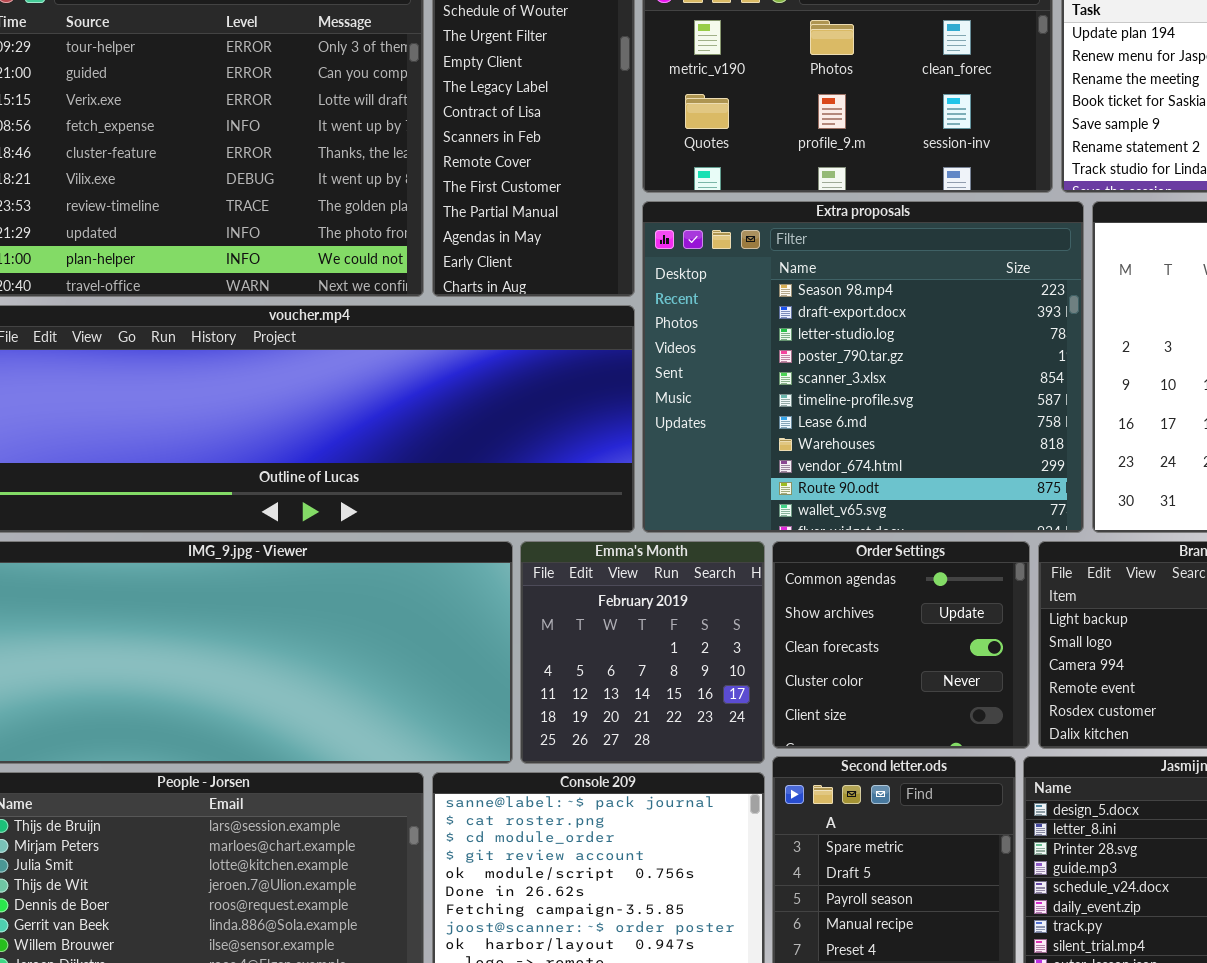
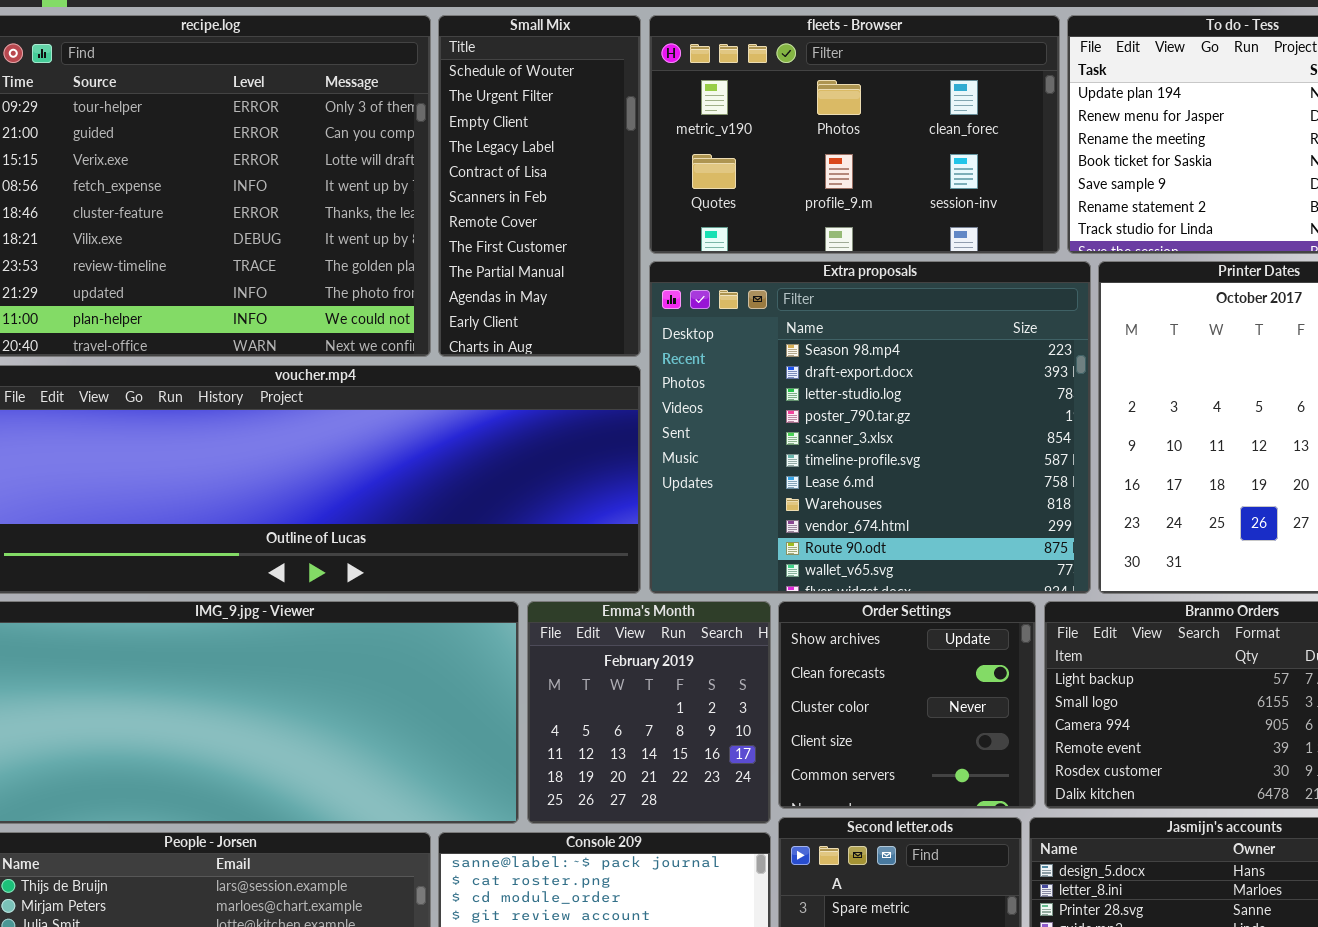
Order Settings: [772,541,1030,749] -> [778,601,1036,809], scrolled down 1 row

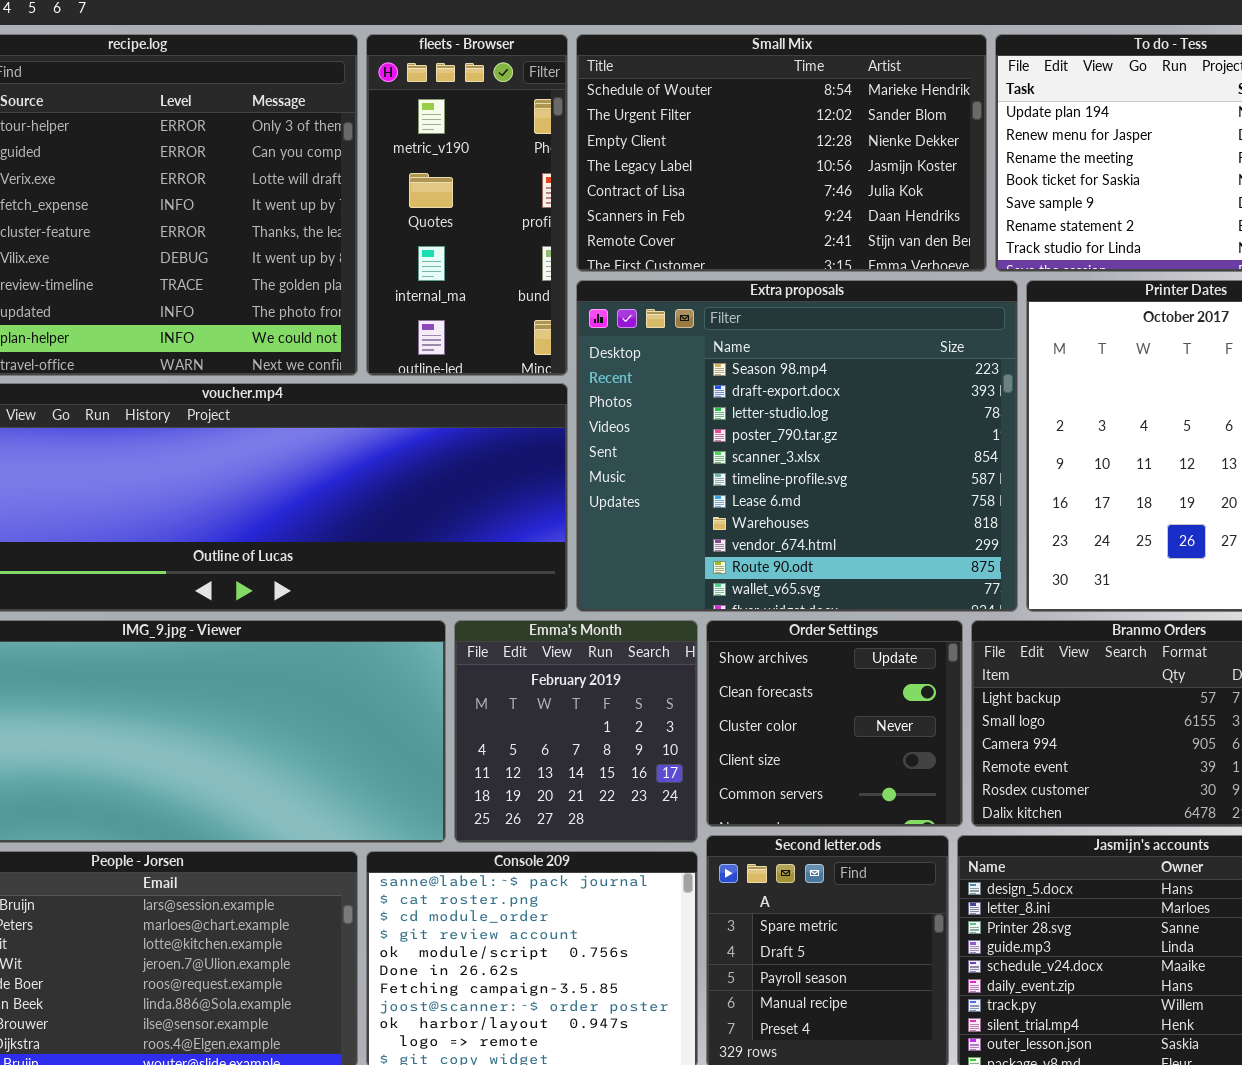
Small Mix: [438,15,641,357] -> [576,34,987,272], moved, resized
fleets - Browser: [649,15,1060,254] -> [366,34,568,376], moved, resized

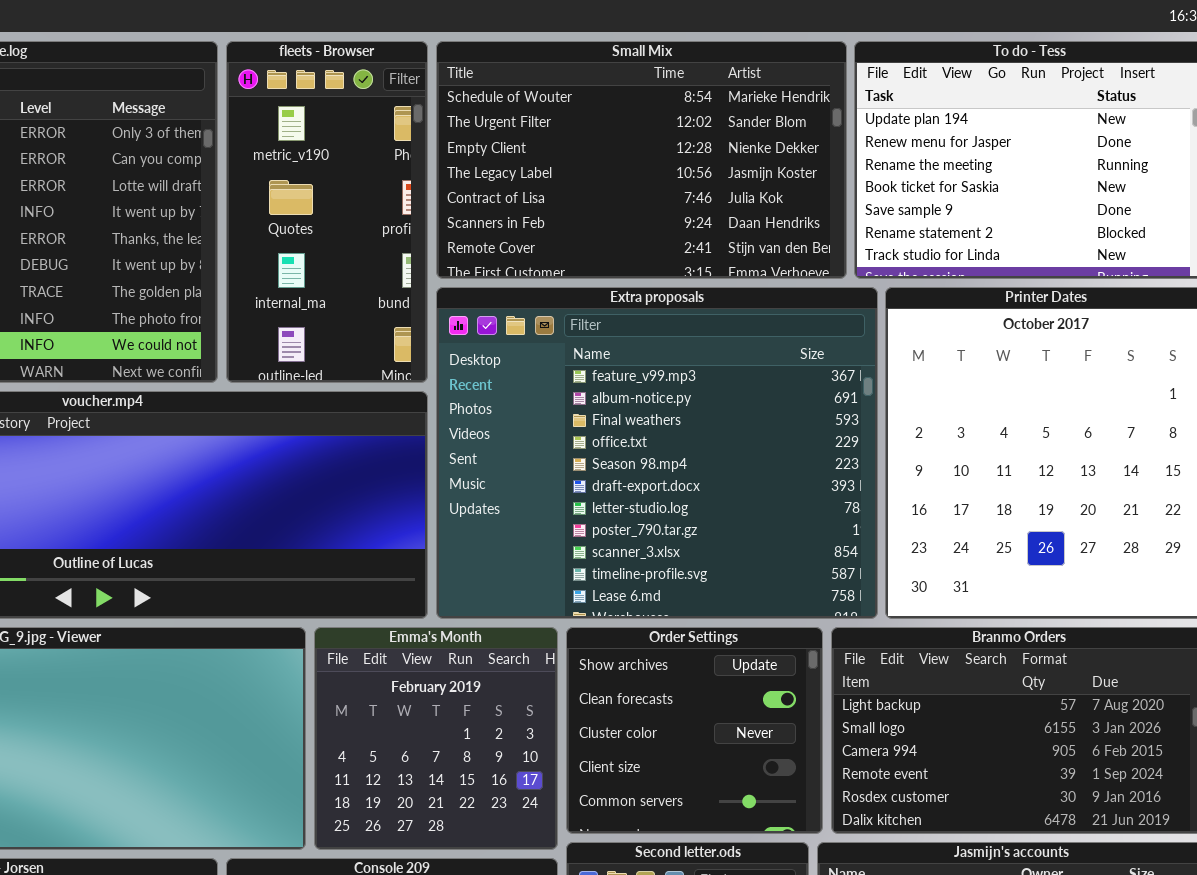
Extra proposals: [576,280,1018,612] -> [436,287,878,619], scrolled up 4 rows

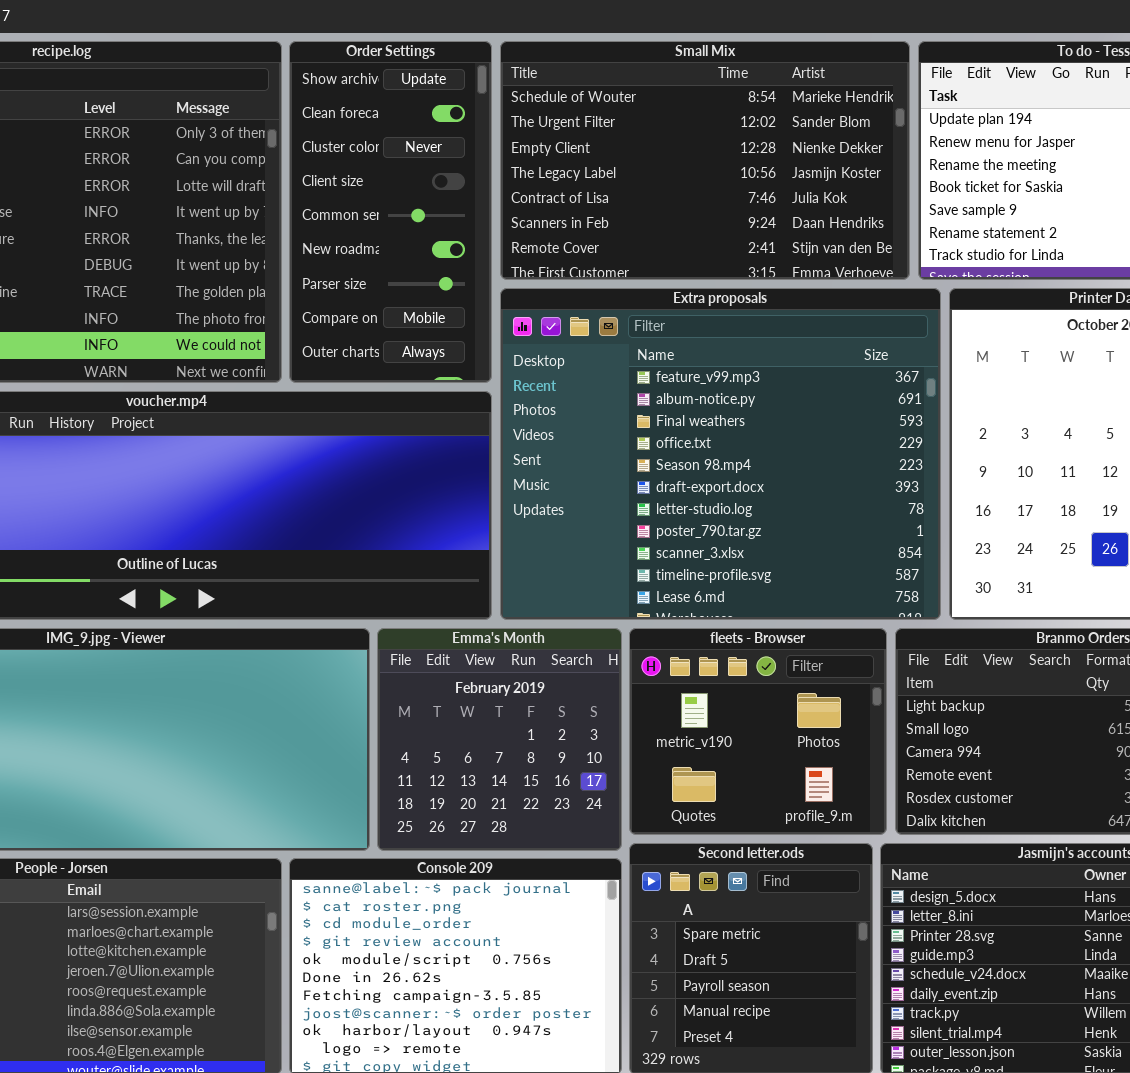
fleets - Browser: [226,41,428,383] -> [629,628,887,835], moved, resized
Order Settings: [566,627,823,834] -> [289,41,492,383], moved, resized

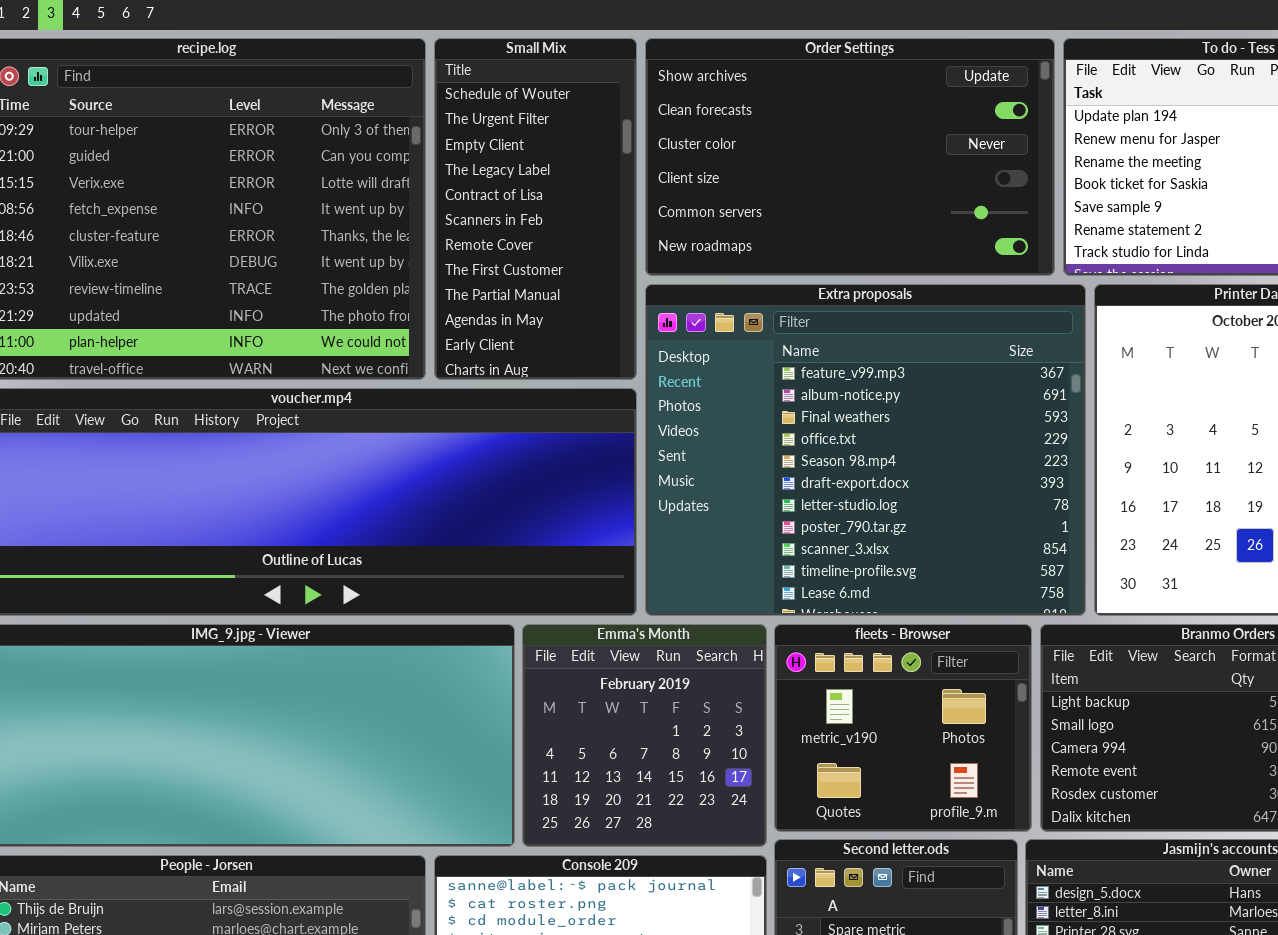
Order Settings: [289,41,492,383] -> [645,38,1055,276], moved, resized
Small Mix: [500,41,910,280] -> [434,38,637,380], moved, resized

